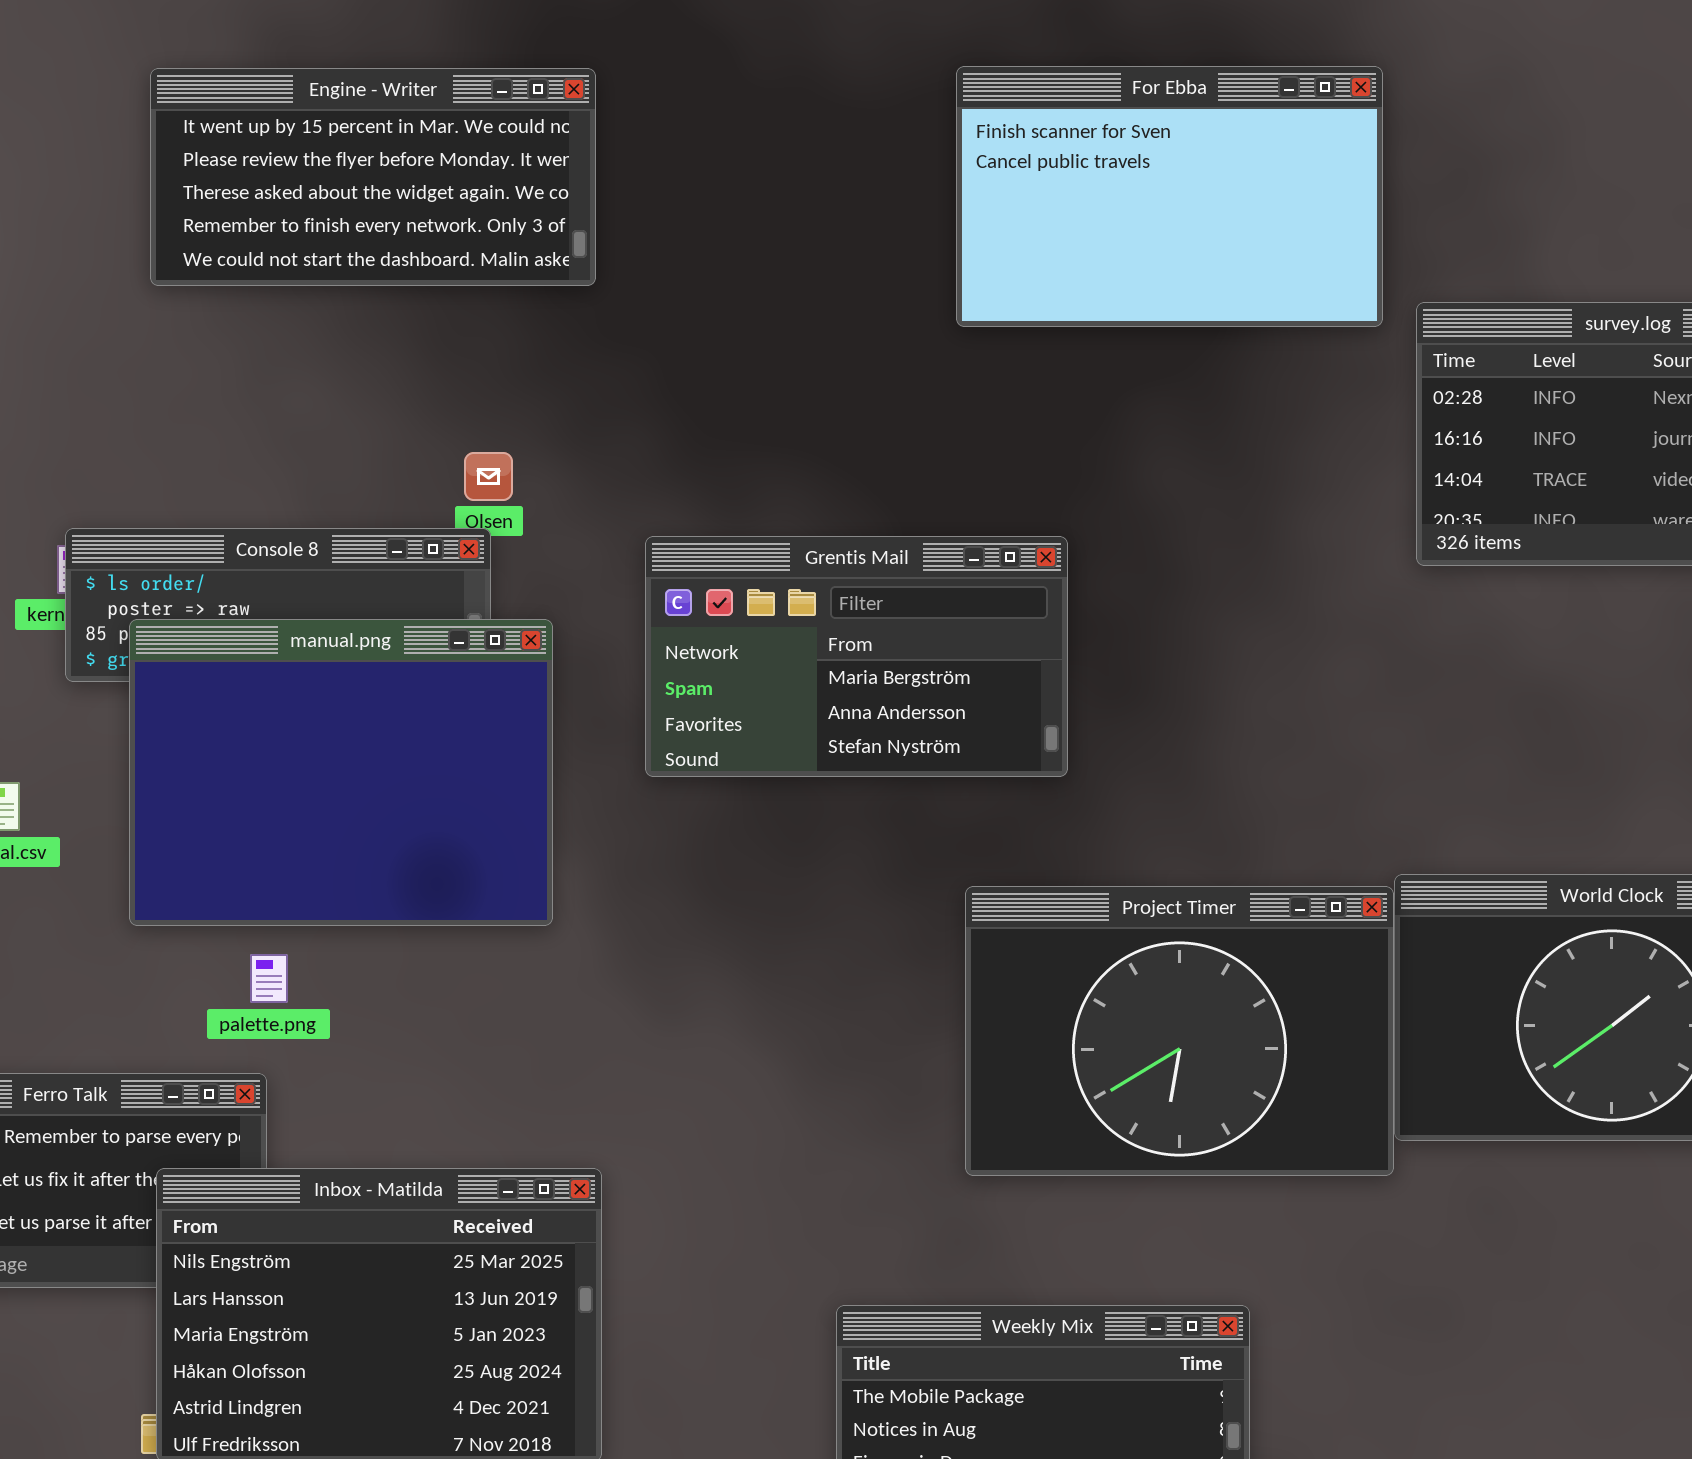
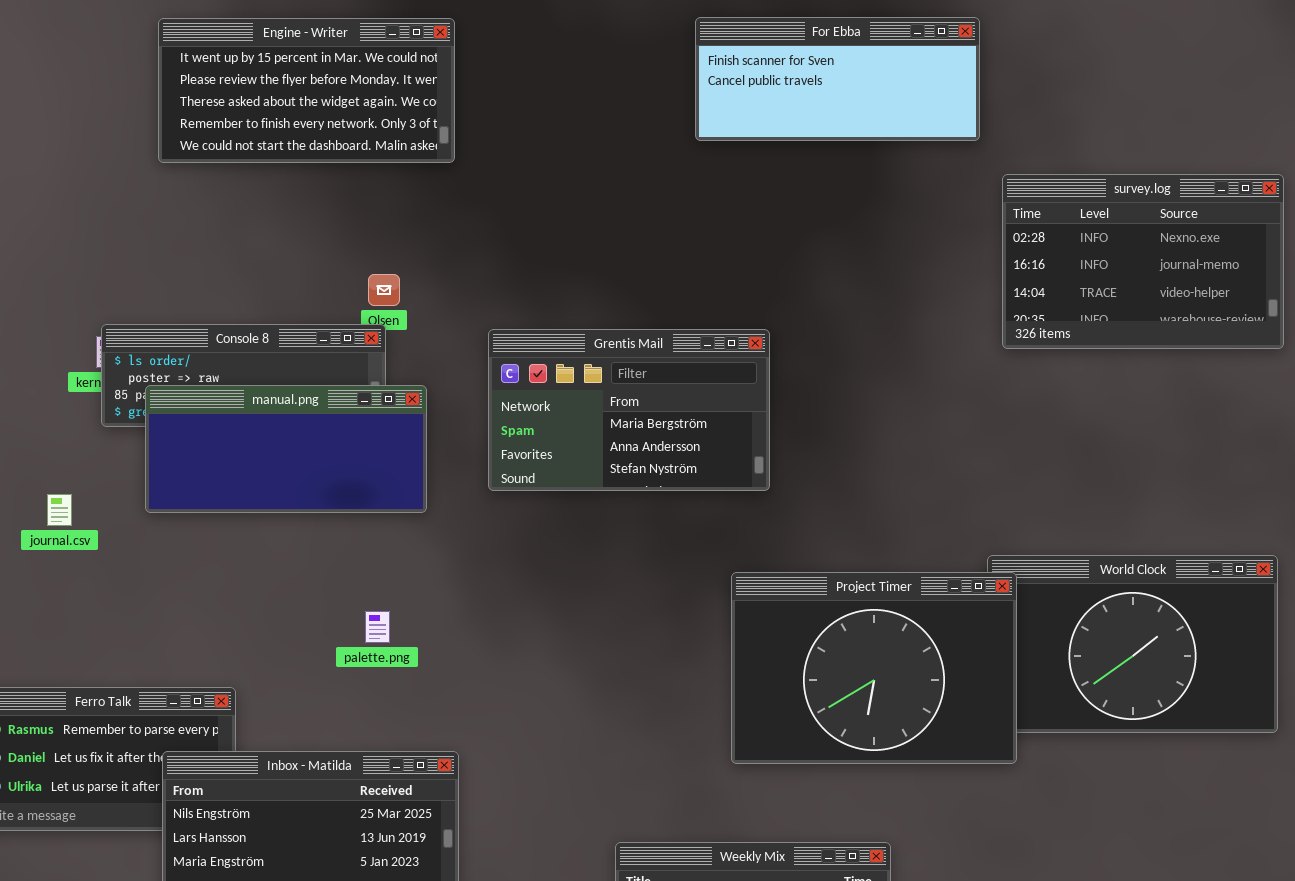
For Ebba: [956,66,1383,327] -> [695,17,980,141], resized
manual.png: [129,619,553,926] -> [145,385,427,513], resized
Project Timer: [965,886,1394,1176] -> [731,572,1017,764], moved
palette.png: [250,954,288,1003] -> [365,611,390,643], moved

